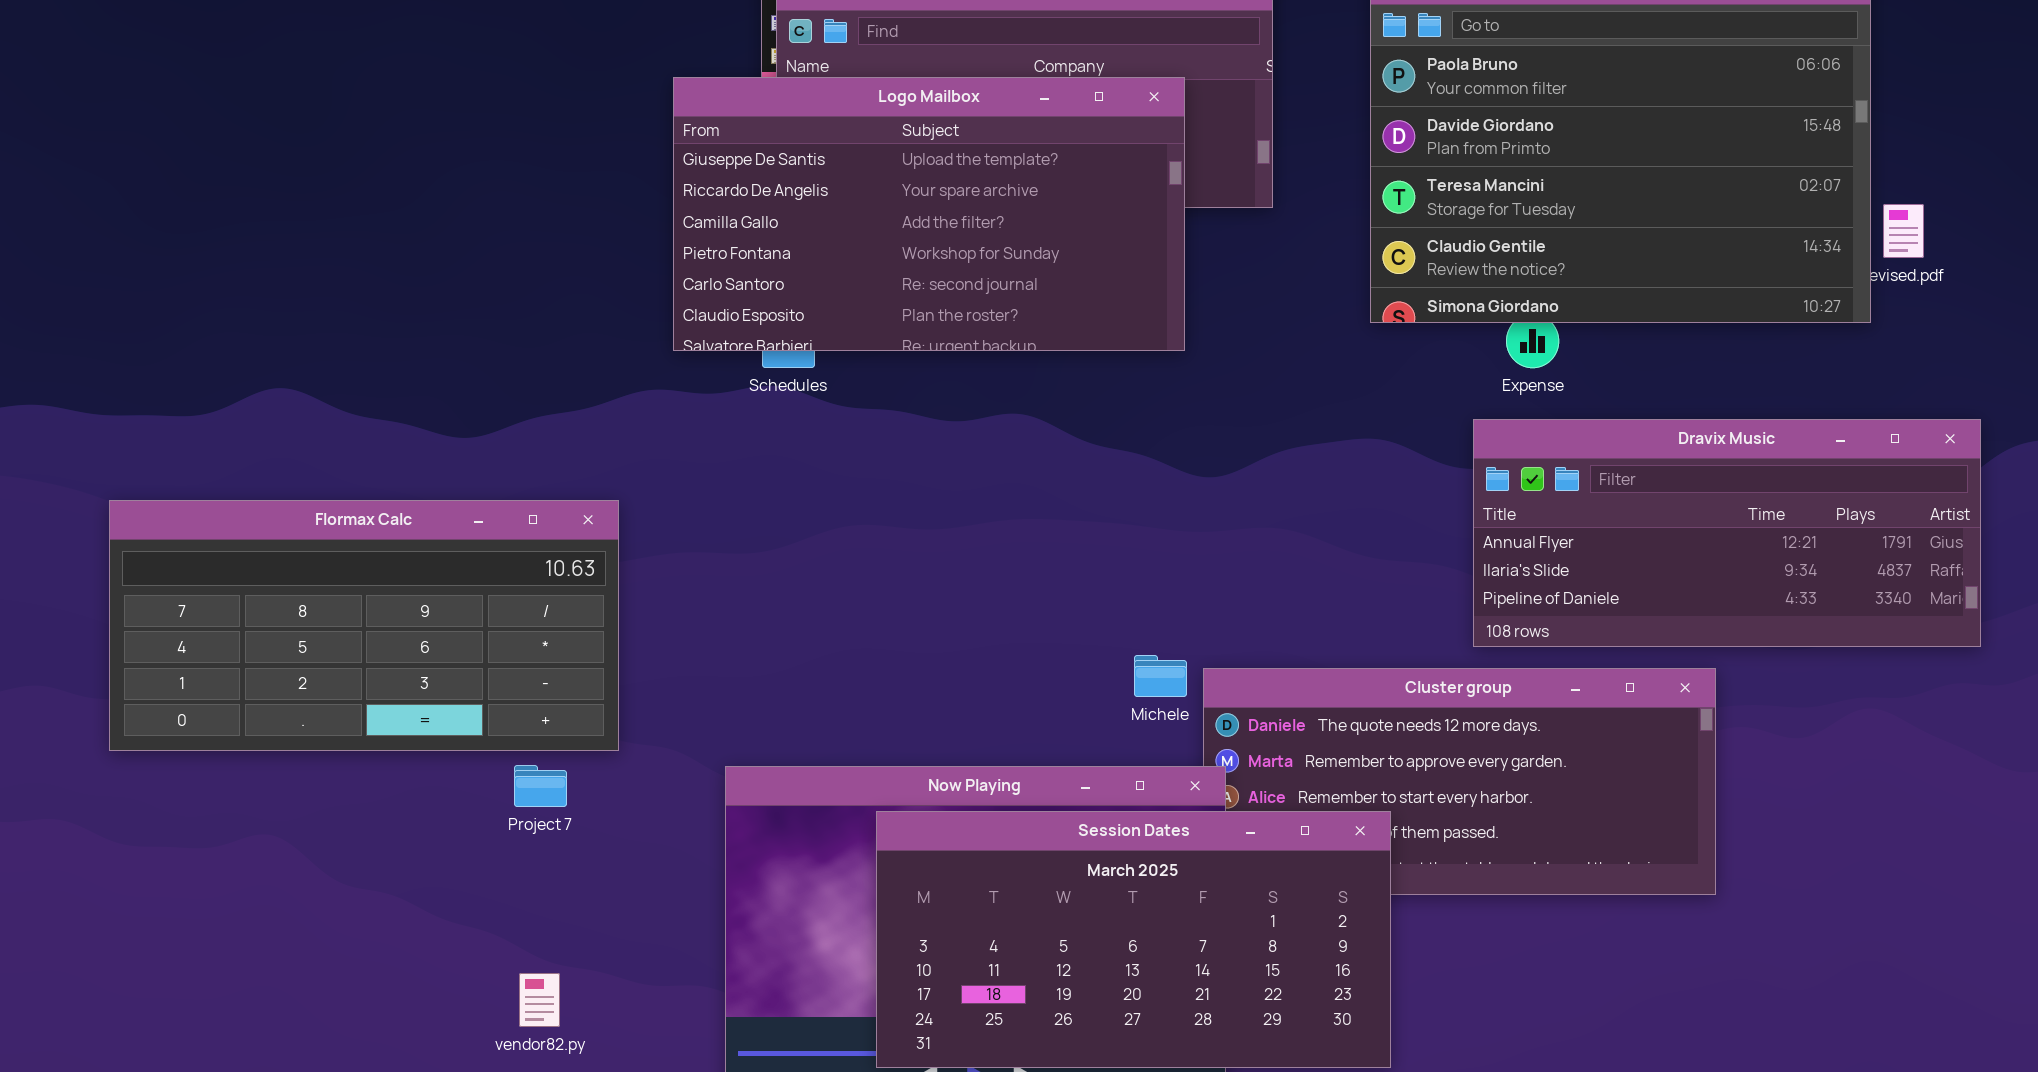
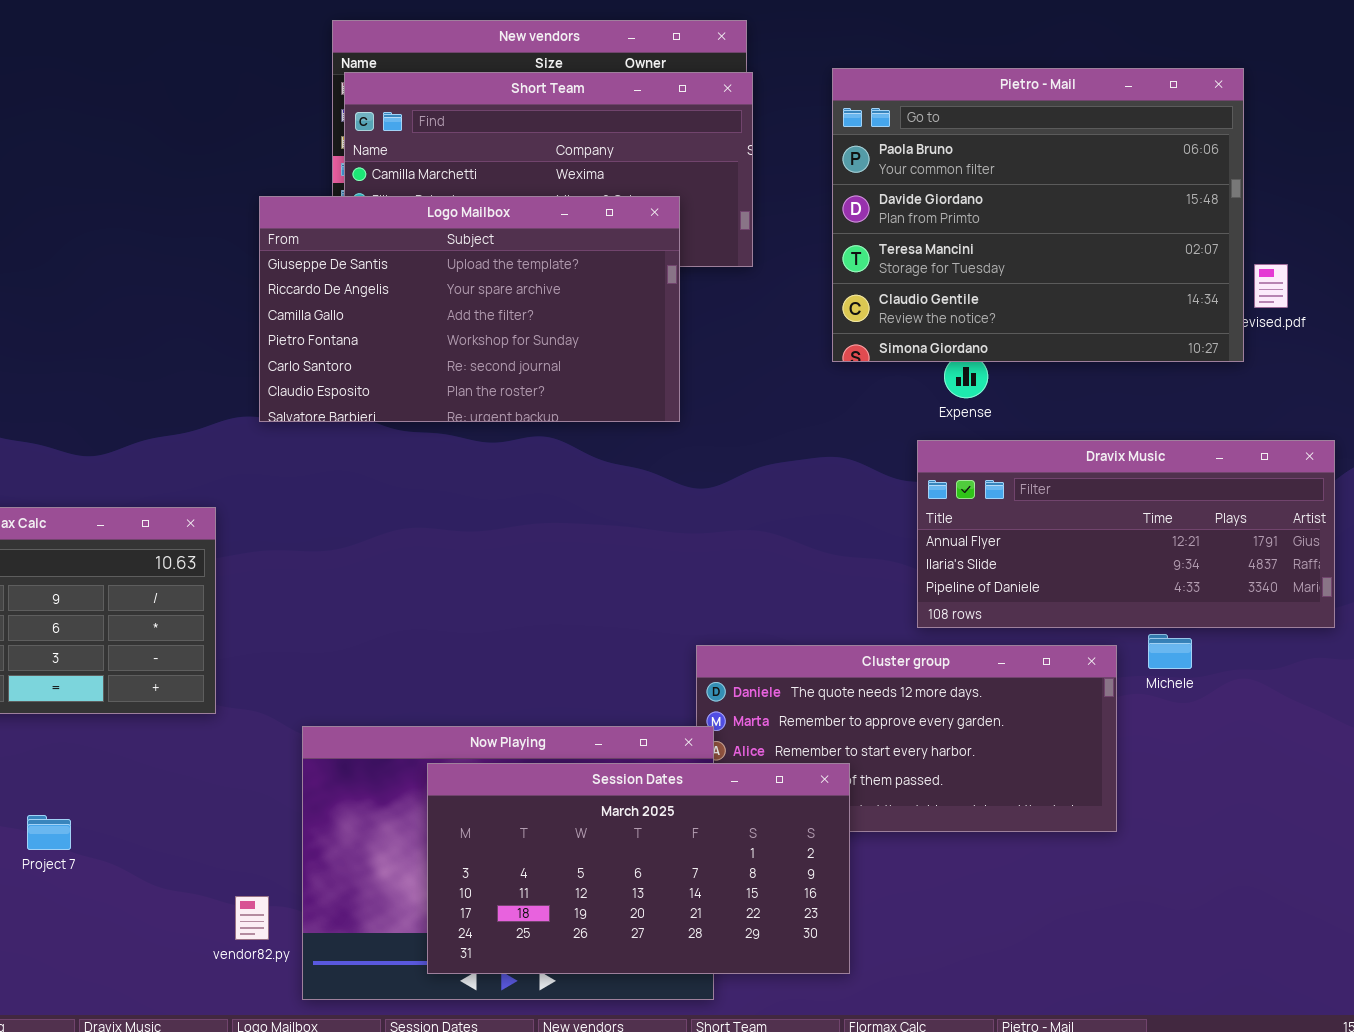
Logo Mailbox: [673,77,1185,351] -> [259,196,680,422], moved
Michele: [1134,655,1187,697] -> [1148,634,1192,669], moved
Project 7: [514,765,567,807] -> [27,815,71,850], moved
vendor82.py: [519,973,560,1027] -> [235,896,269,940], moved

